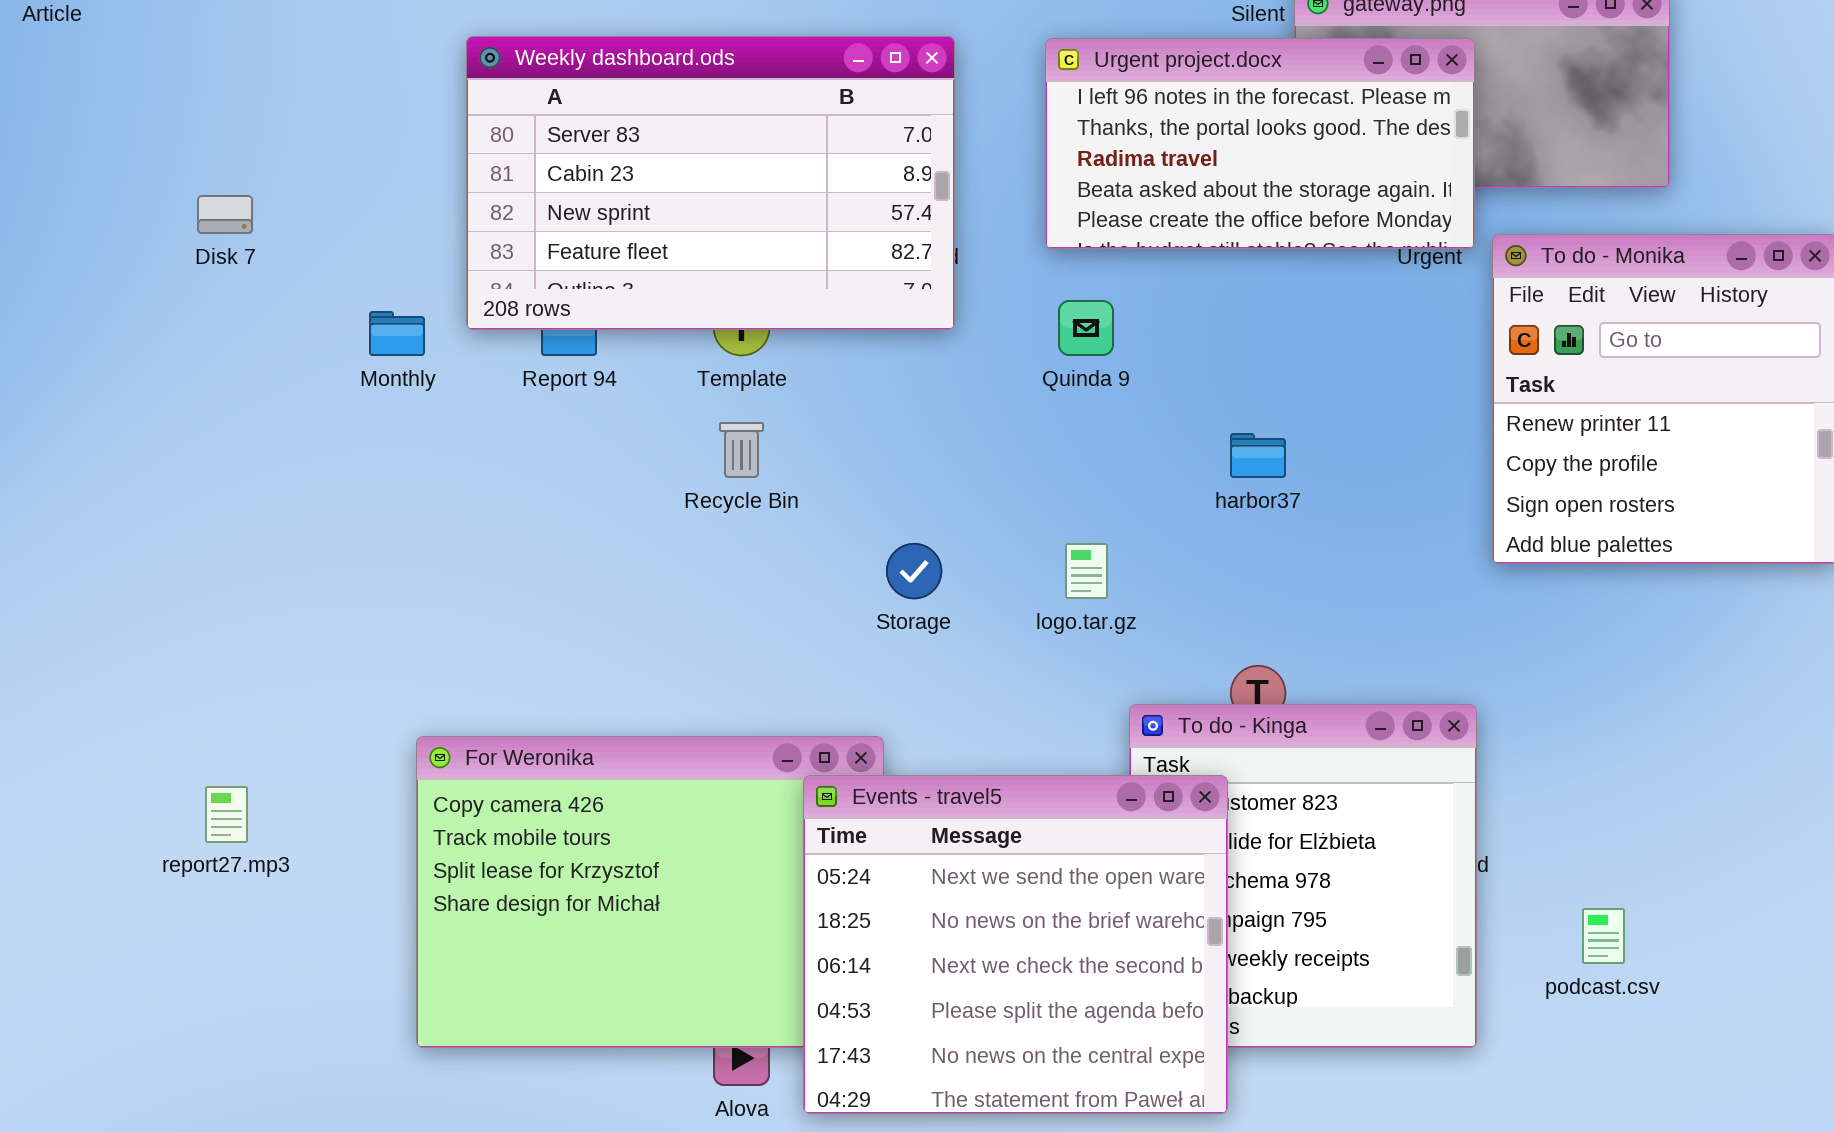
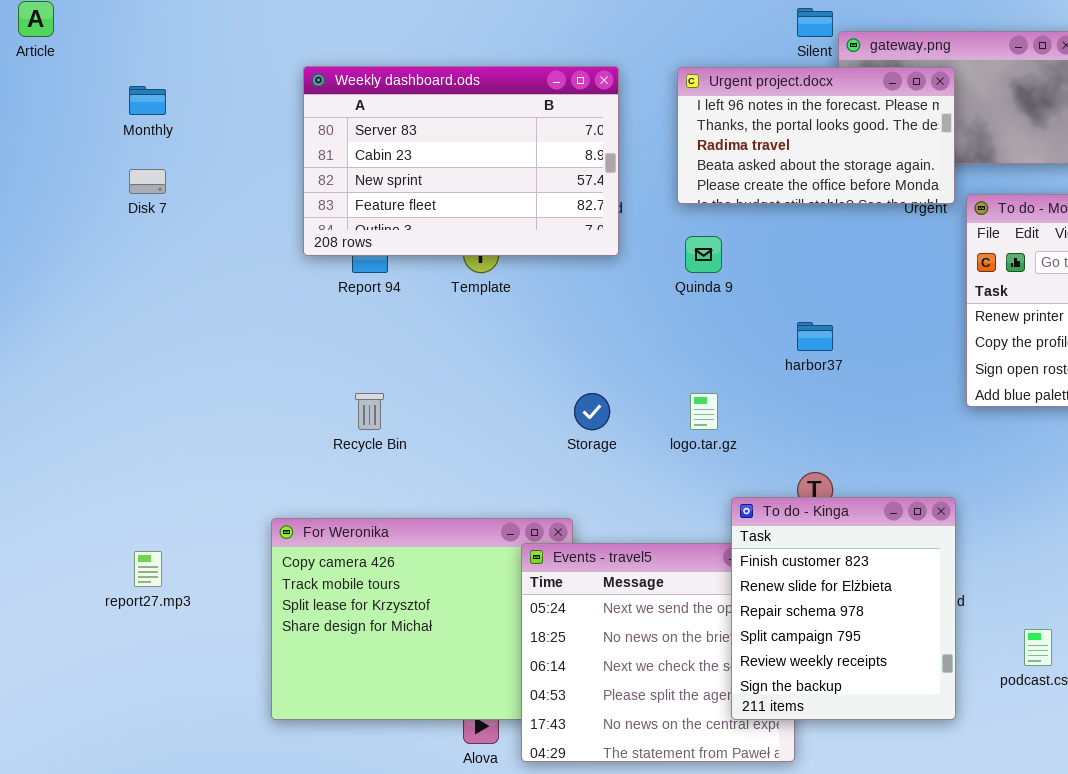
Monthly: [369,311,425,356] -> [129,86,166,115], moved
Recycle Bin: [719,422,764,478] -> [355,393,384,430], moved
To do - Kinga: [1129,704,1477,1048] -> [731,497,956,720], raised

